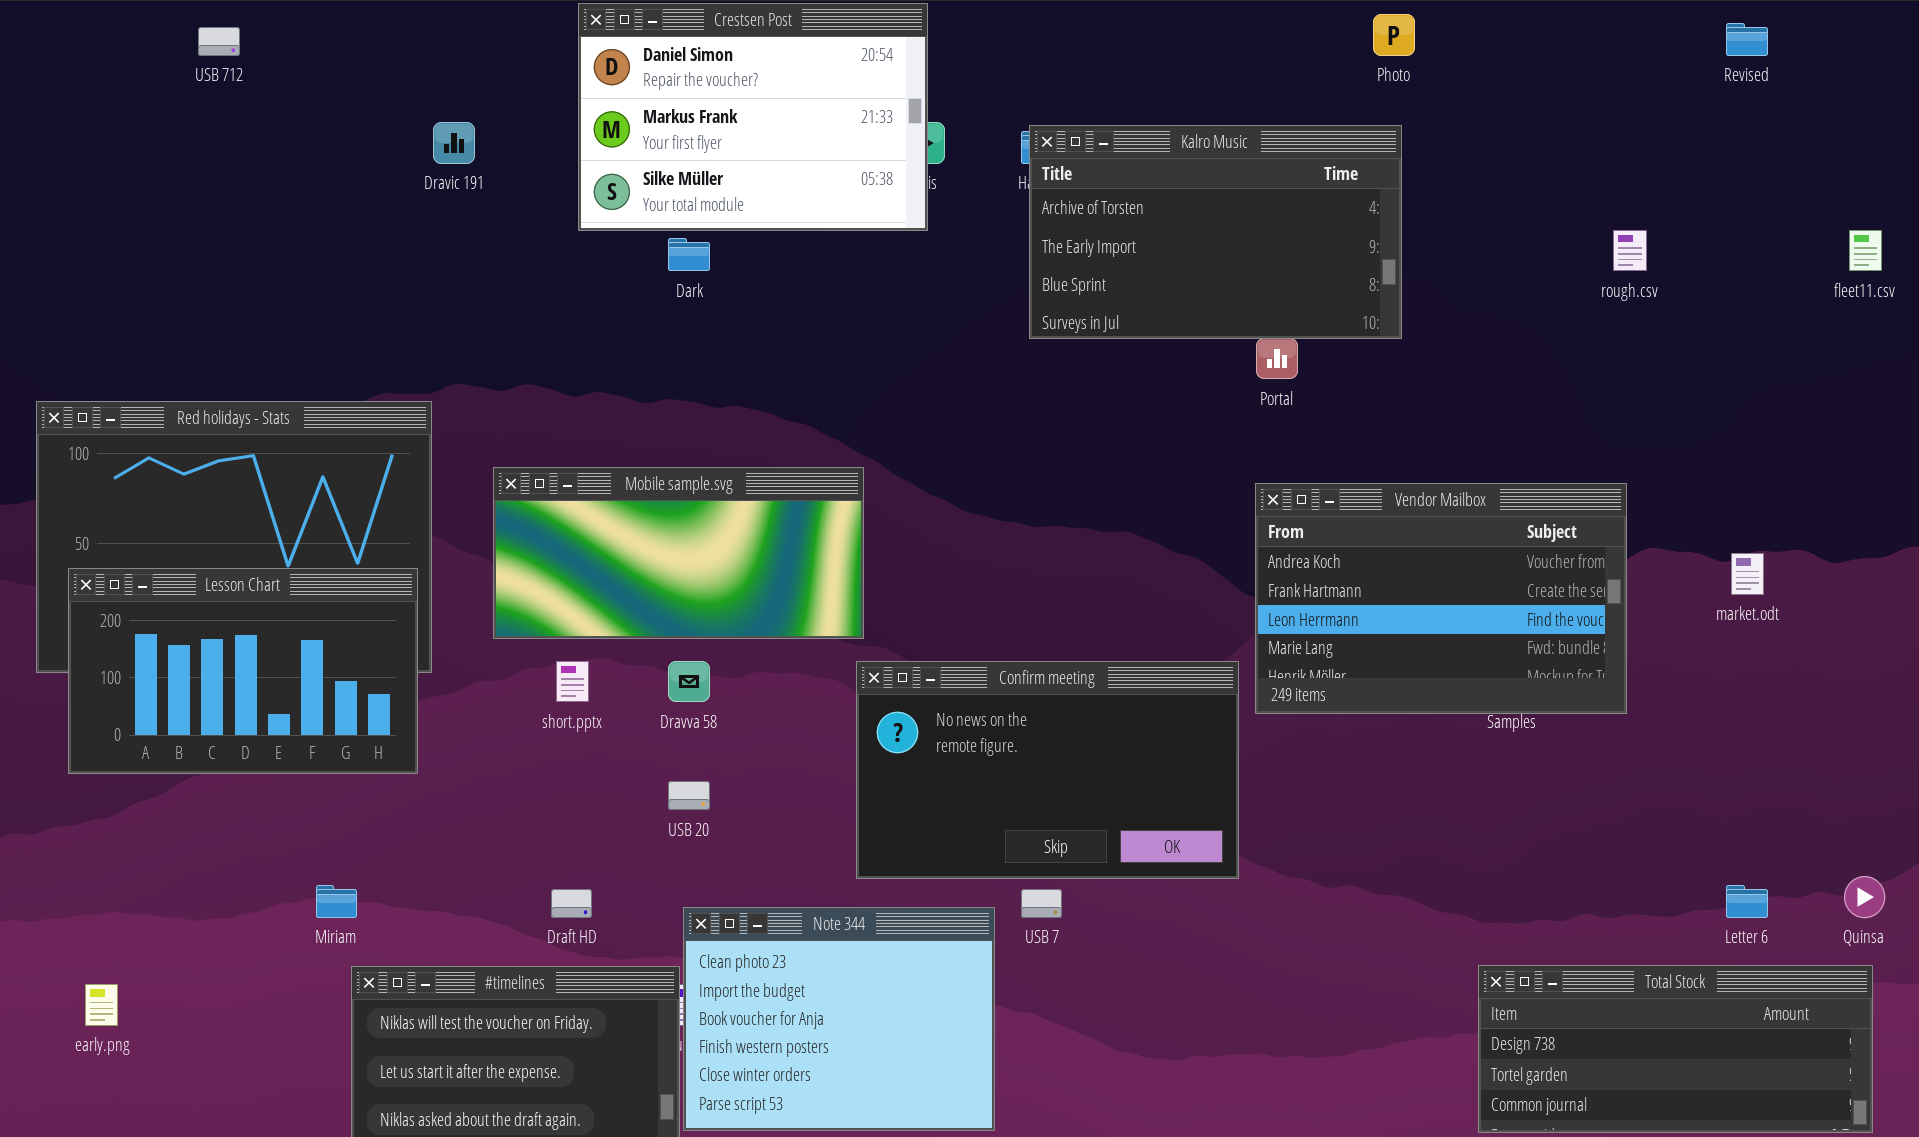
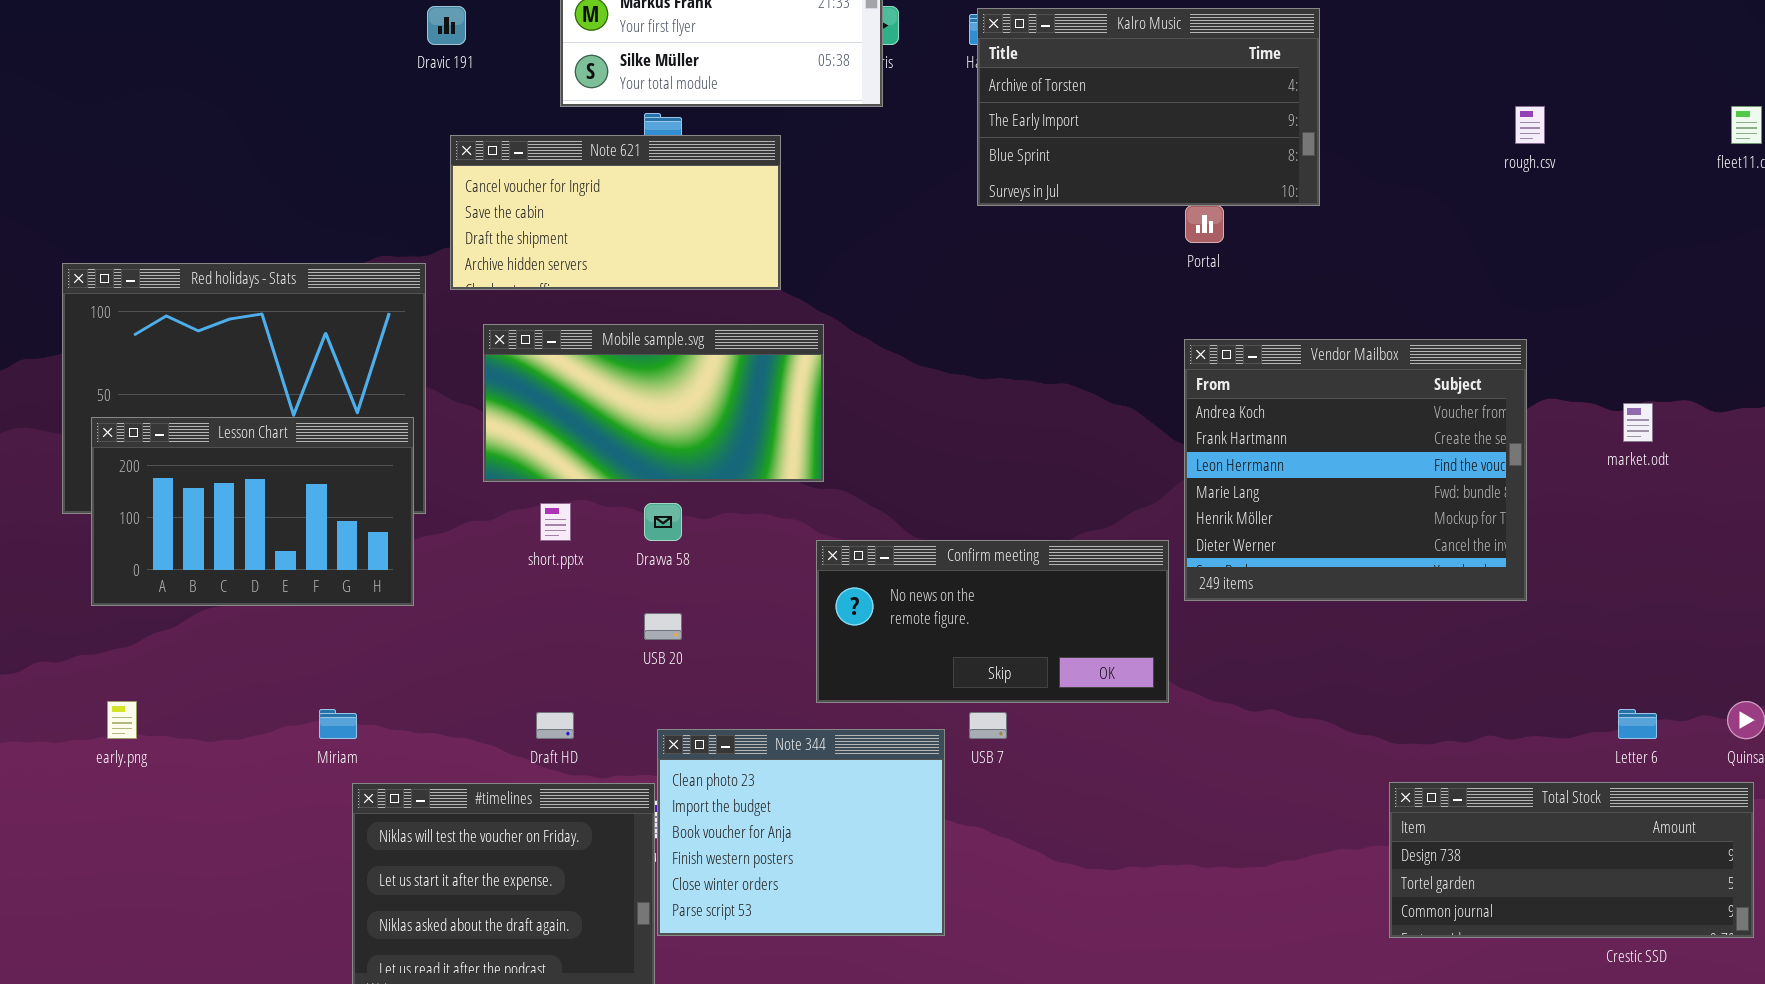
Note 621: none -> [450,135,781,290], opened
Vendor Mailbox: [1255,483,1627,714] -> [1184,339,1527,601], resized
Confirm meeting: [856,661,1239,879] -> [816,540,1169,703], resized
early.png: [85,984,118,1026] -> [107,701,137,739], moved

